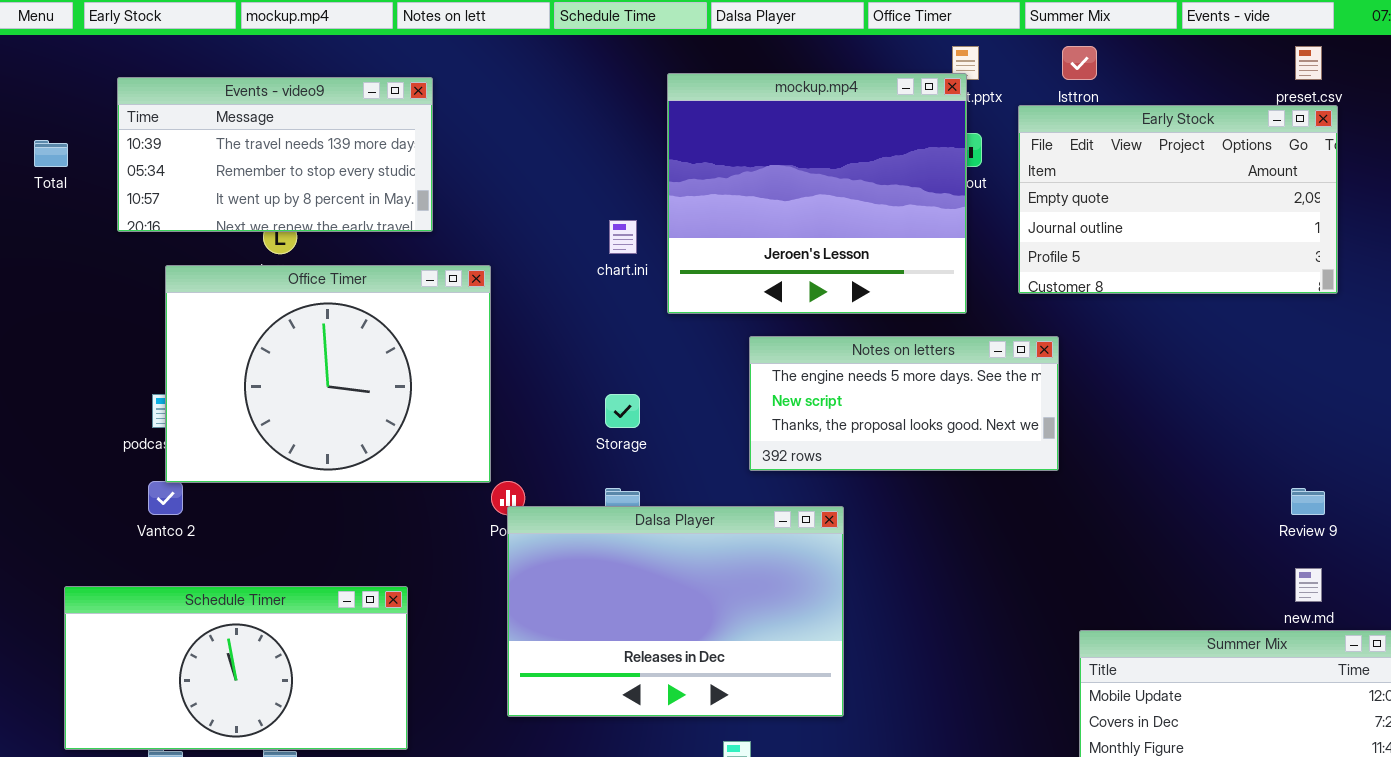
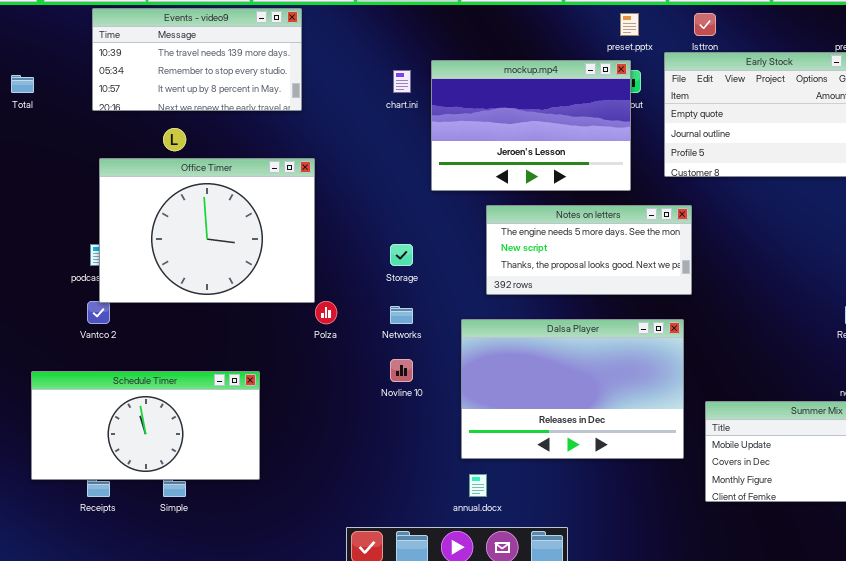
mockup.mp4: [667,73,967,314] -> [431,60,631,191], resized
Events - video9: [117,77,433,232] -> [92,8,302,111], moved
chart.ini: [609,220,637,254] -> [393,70,411,93], moved
Dalsa Player: [507,506,844,717] -> [461,319,684,459], moved

